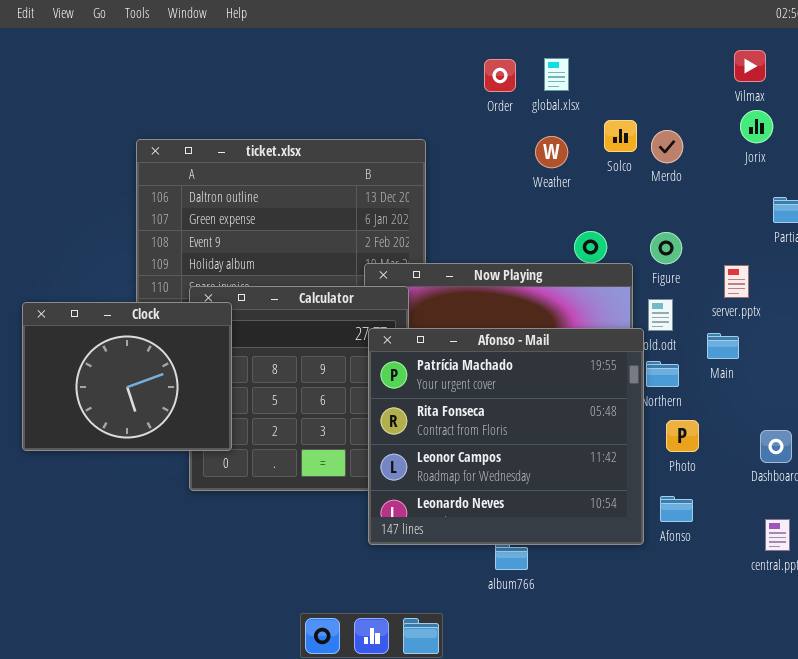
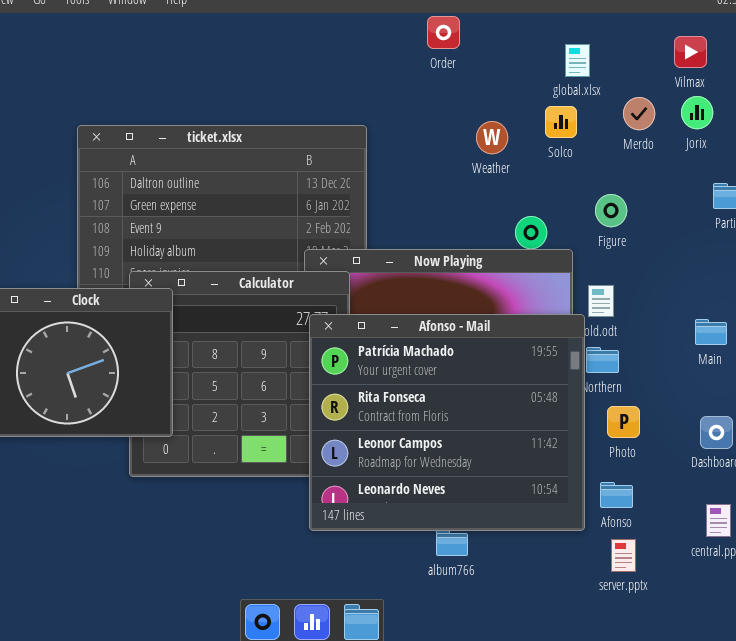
global.xlsx: [544,58,569,91] -> [565,44,590,77], moved
Order: [484,59,516,92] -> [427,16,460,49], moved
Merdo: [651,130,683,163] -> [623,97,655,130], moved
Figure: [650,232,682,264] -> [595,194,627,227], moved
server.pptx: [724,265,749,298] -> [611,539,636,572], moved
Main: [707,333,739,359] -> [695,319,727,345], moved

